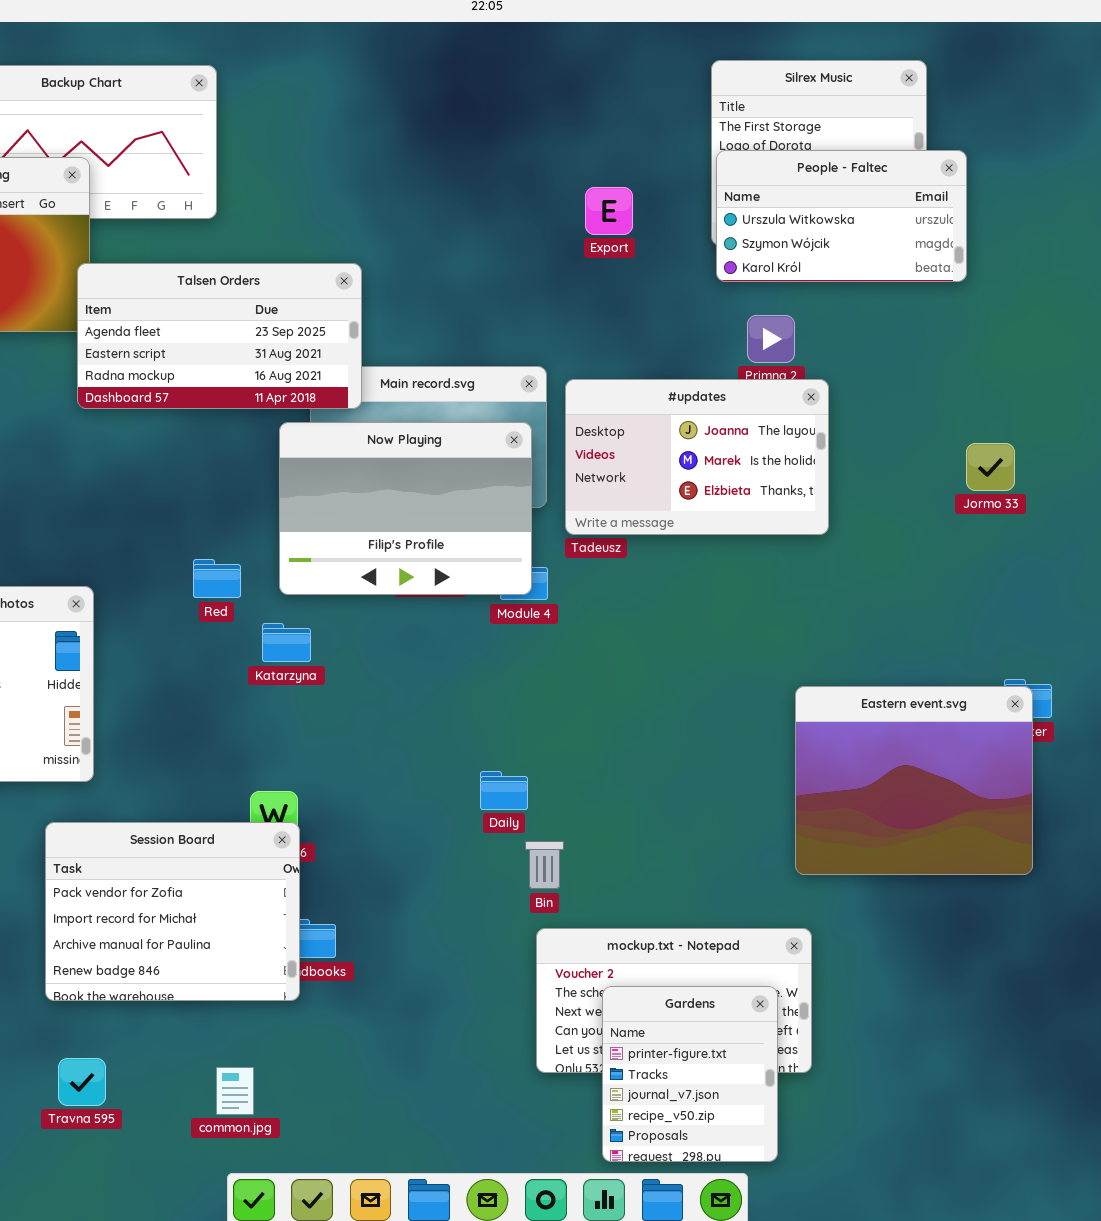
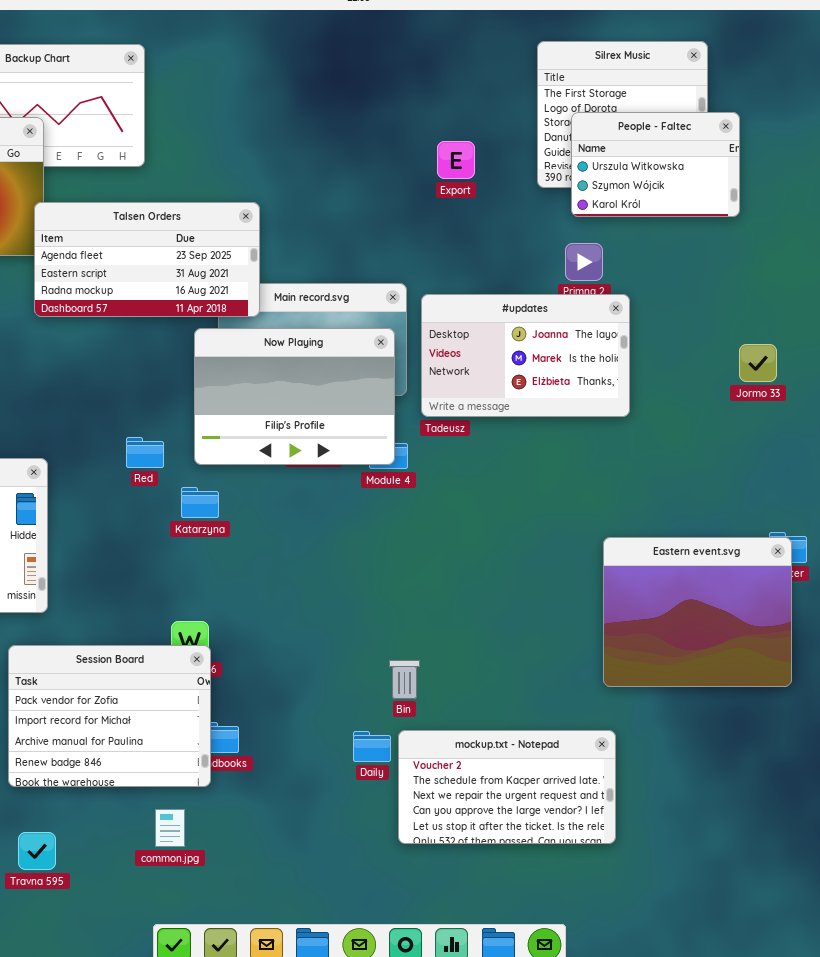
People - Faltec: [716,150,967,282] -> [571,112,740,217], resized
Daily: [480,771,528,810] -> [353,731,391,762], moved
Gardens: [602,986,778,1162] -> none, closed
common.jpg: [216,1067,254,1115] -> [155,809,185,847], moved

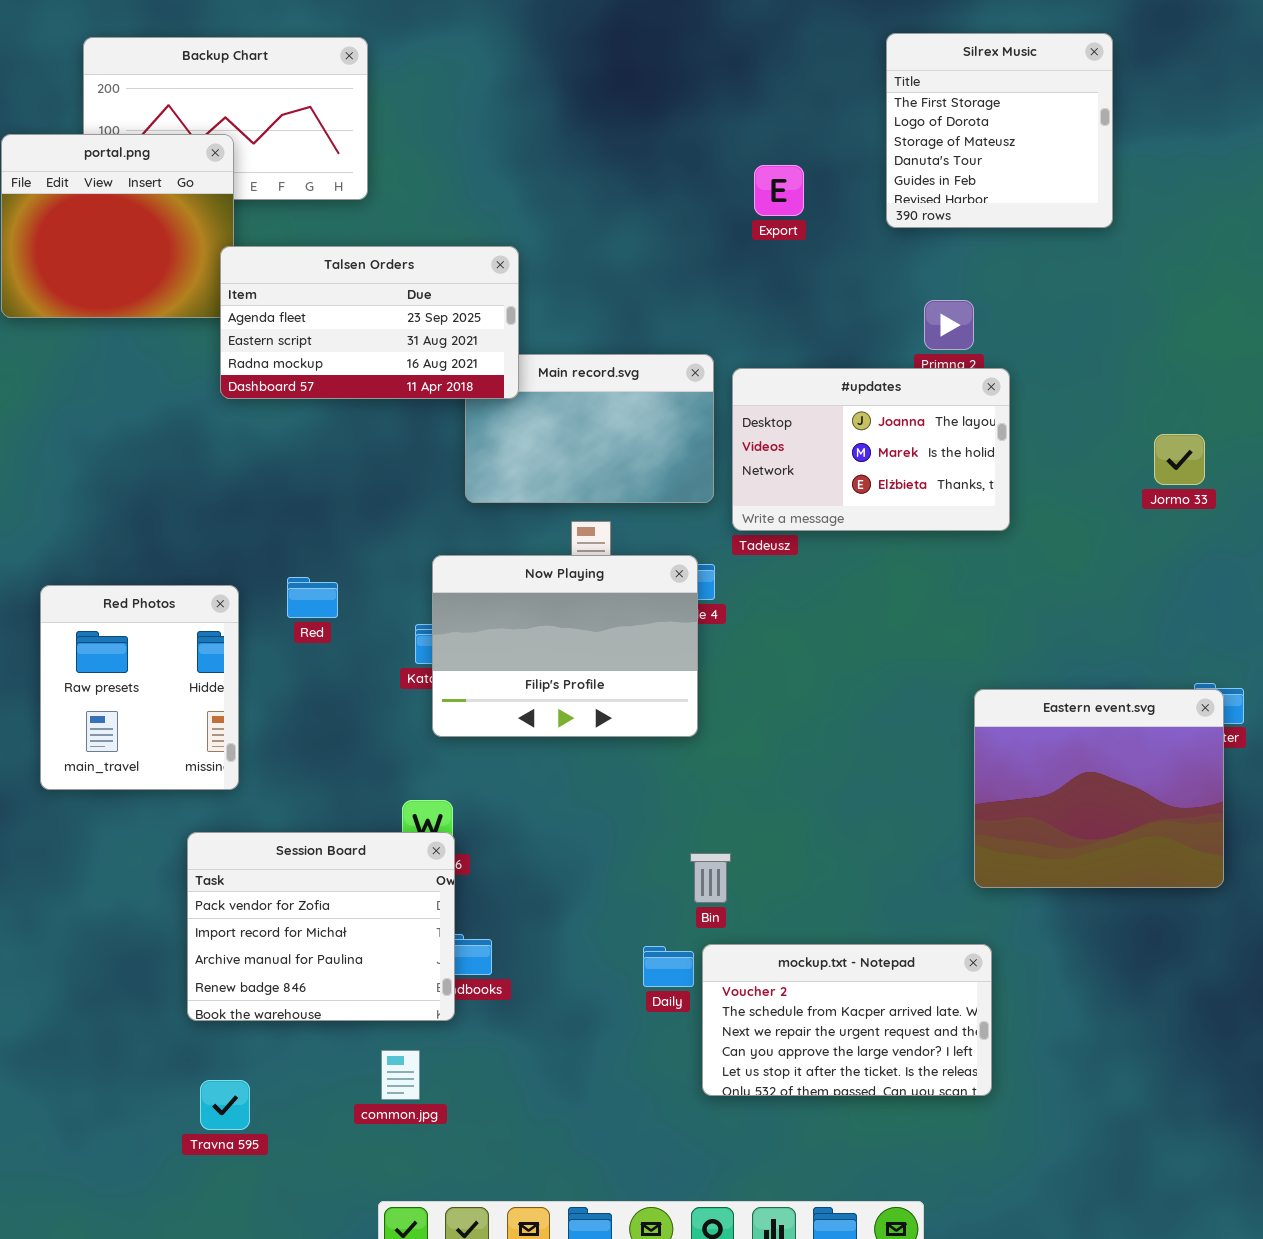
People - Faltec: [571,112,740,217] -> none, closed
Now Playing: [194,328,395,465] -> [432,555,698,737], moved
Red: [126,437,164,468] -> [287,577,338,618], moved

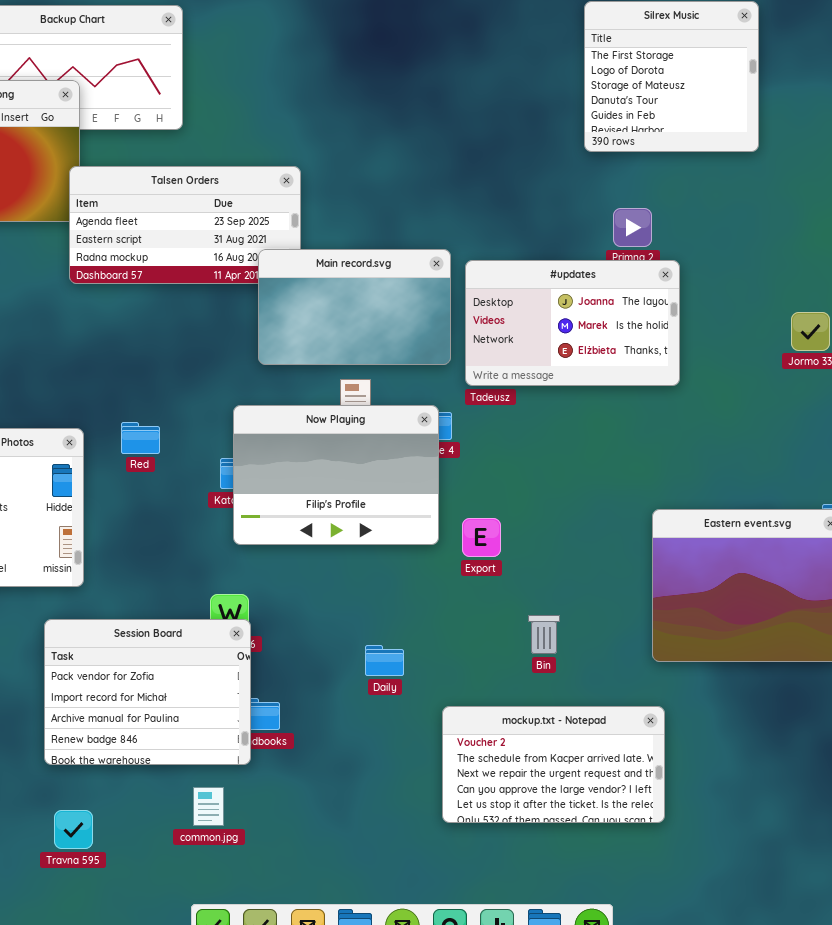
Export: [754,165,804,216] -> [462,518,501,557], moved
Main record.svg: [465,354,714,503] -> [258,249,451,365], raised
Bin: [690,853,731,903] -> [528,615,560,654], moved
Daily: [643,946,694,987] -> [365,645,404,676], moved

